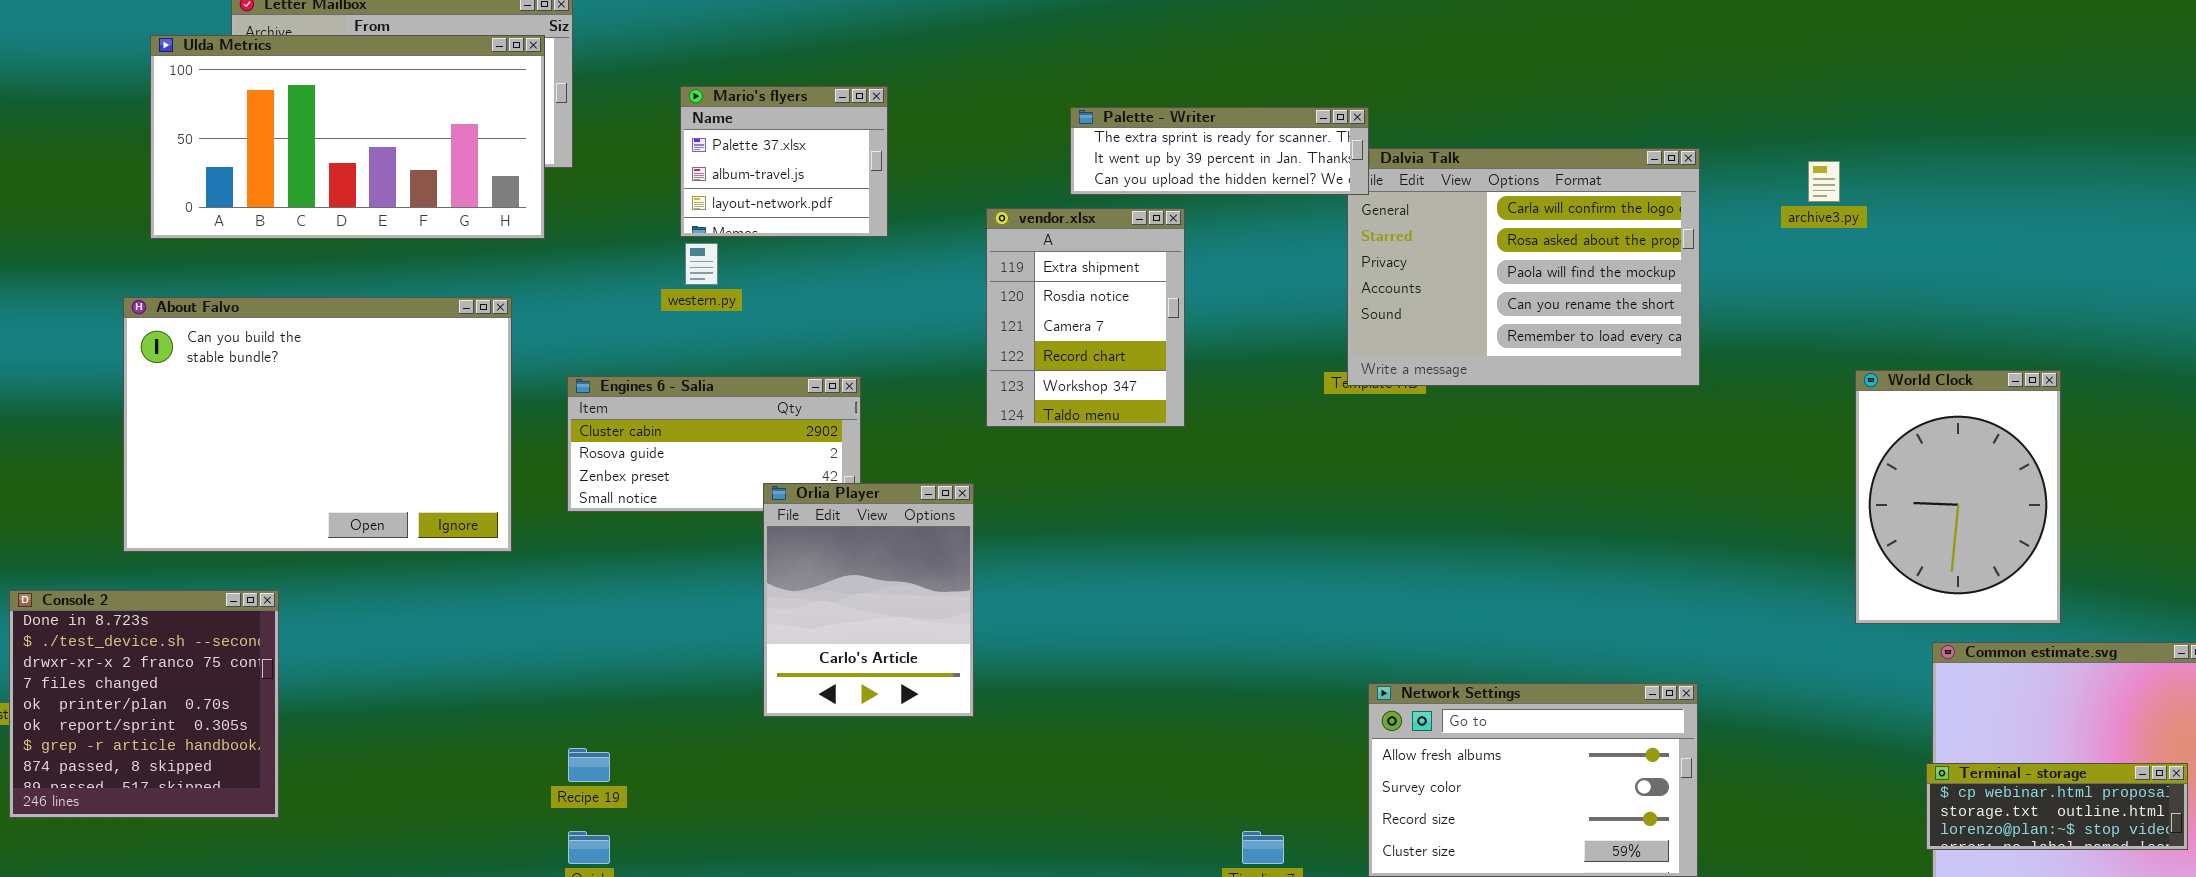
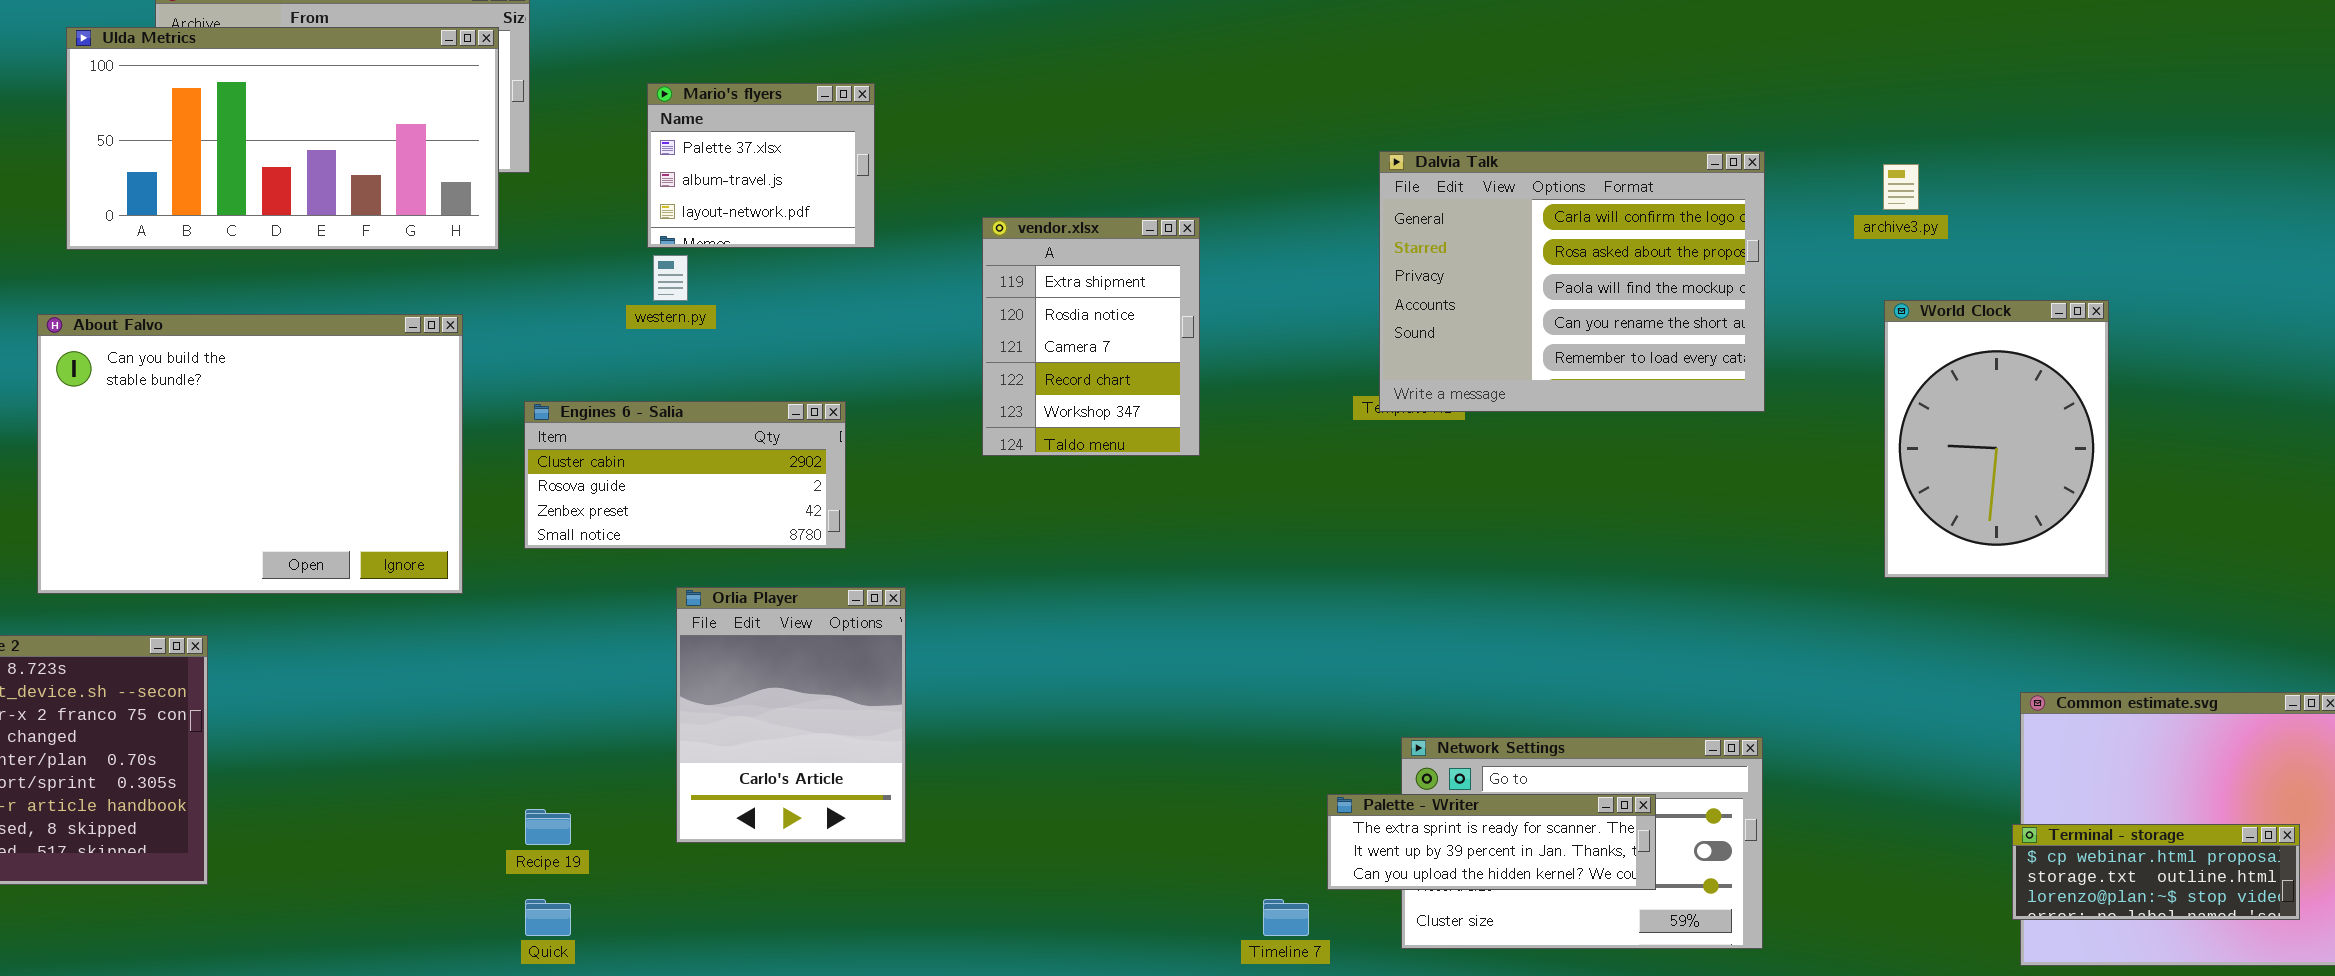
Palette - Writer: [1070,107,1369,195] -> [1327,794,1656,890], moved
World Clock: [1855,370,2061,624] -> [1884,300,2109,578], moved
Orlia Player: [763,483,974,717] -> [676,587,906,843], moved

